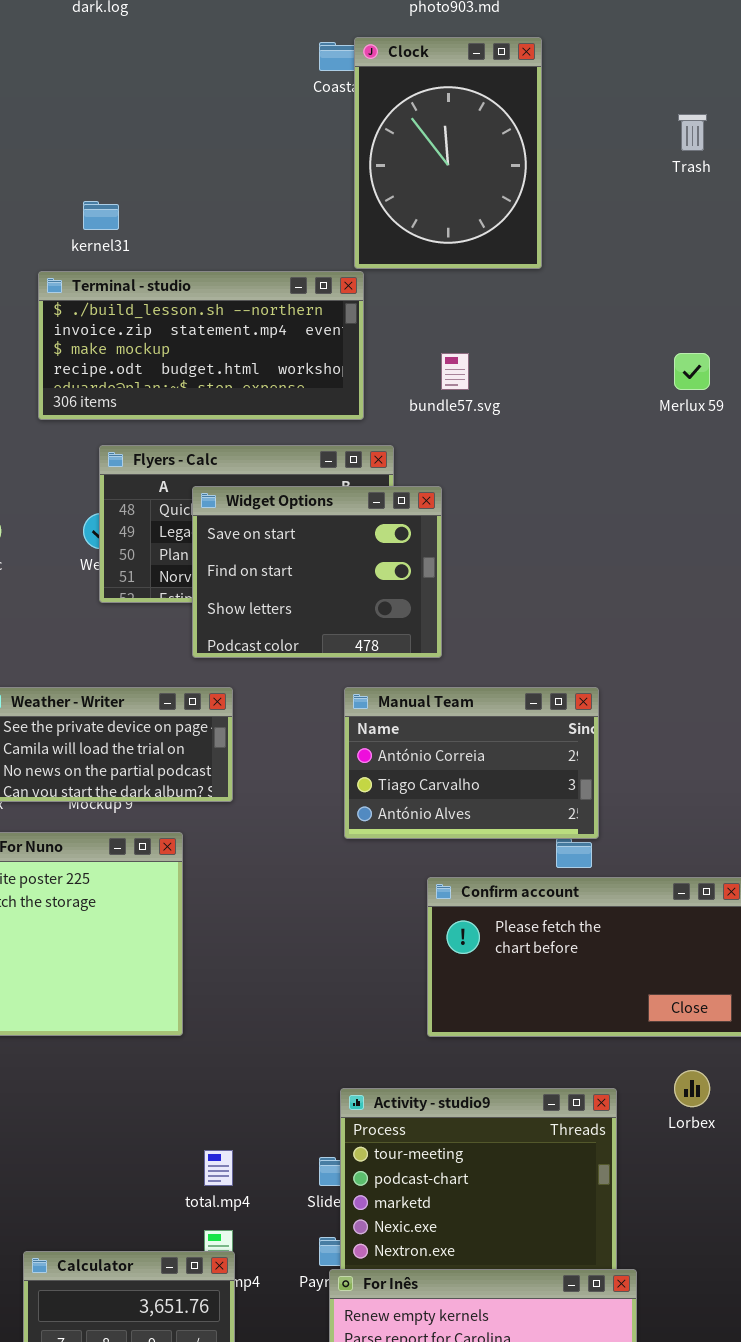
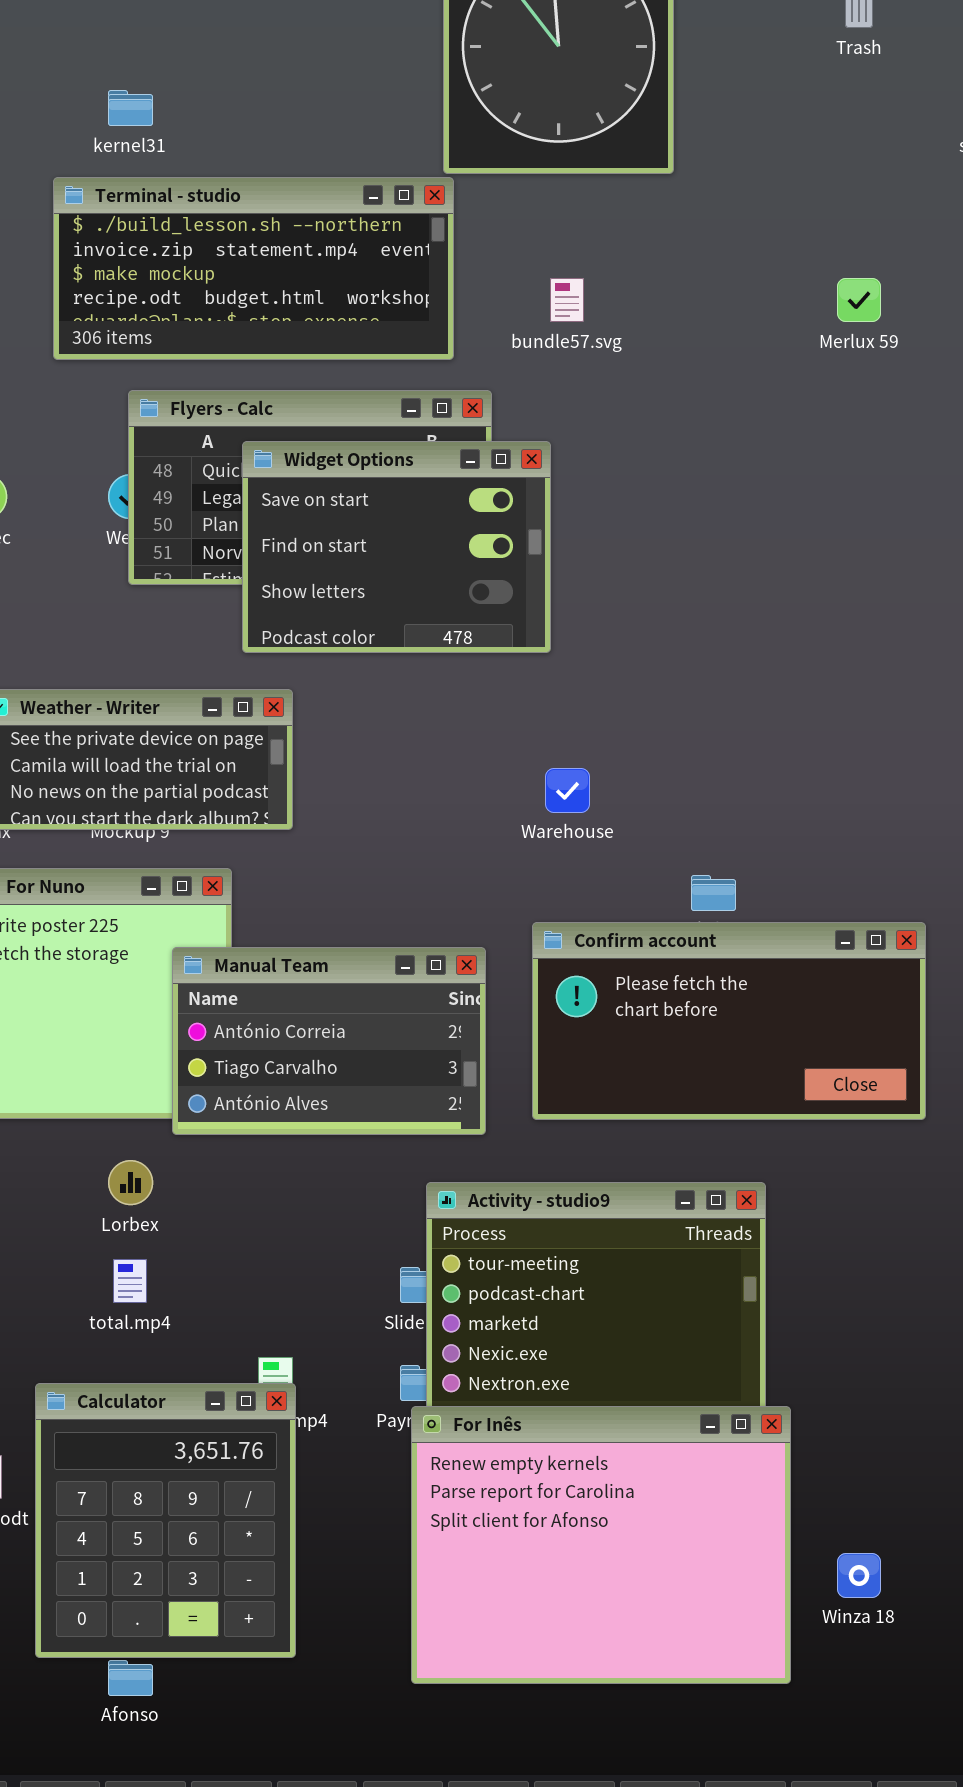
Manual Team: [344,687,599,839] -> [172,947,486,1135], moved
Lorbex: [674,1070,710,1107] -> [108,1160,153,1205], moved
total.mp4: [204,1150,233,1186] -> [113,1259,147,1303], moved

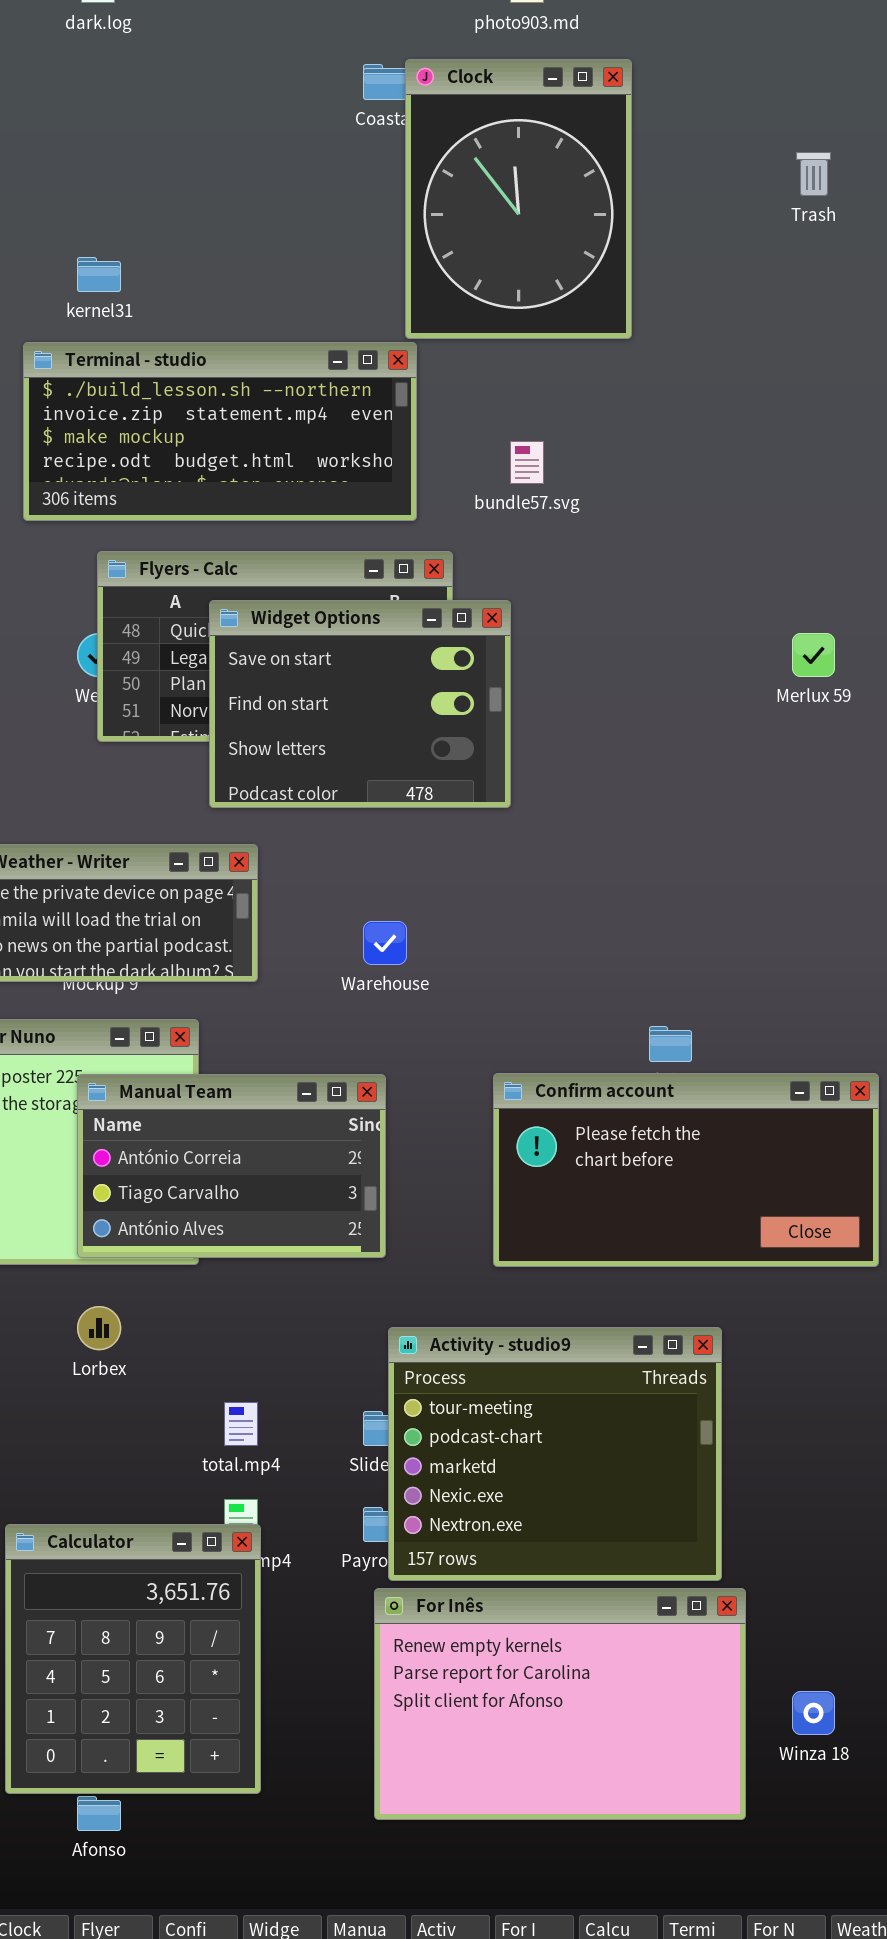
Merlux 59: [837,278,881,322] -> [792,633,835,677], moved
Warehouse: [545,768,590,813] -> [363,921,407,965], moved
Manual Team: [172,947,486,1135] -> [77,1074,386,1258], moved
total.mp4: [113,1259,147,1303] -> [224,1402,258,1446], moved
For Inês: [411,1406,791,1684] -> [374,1588,746,1820], resized

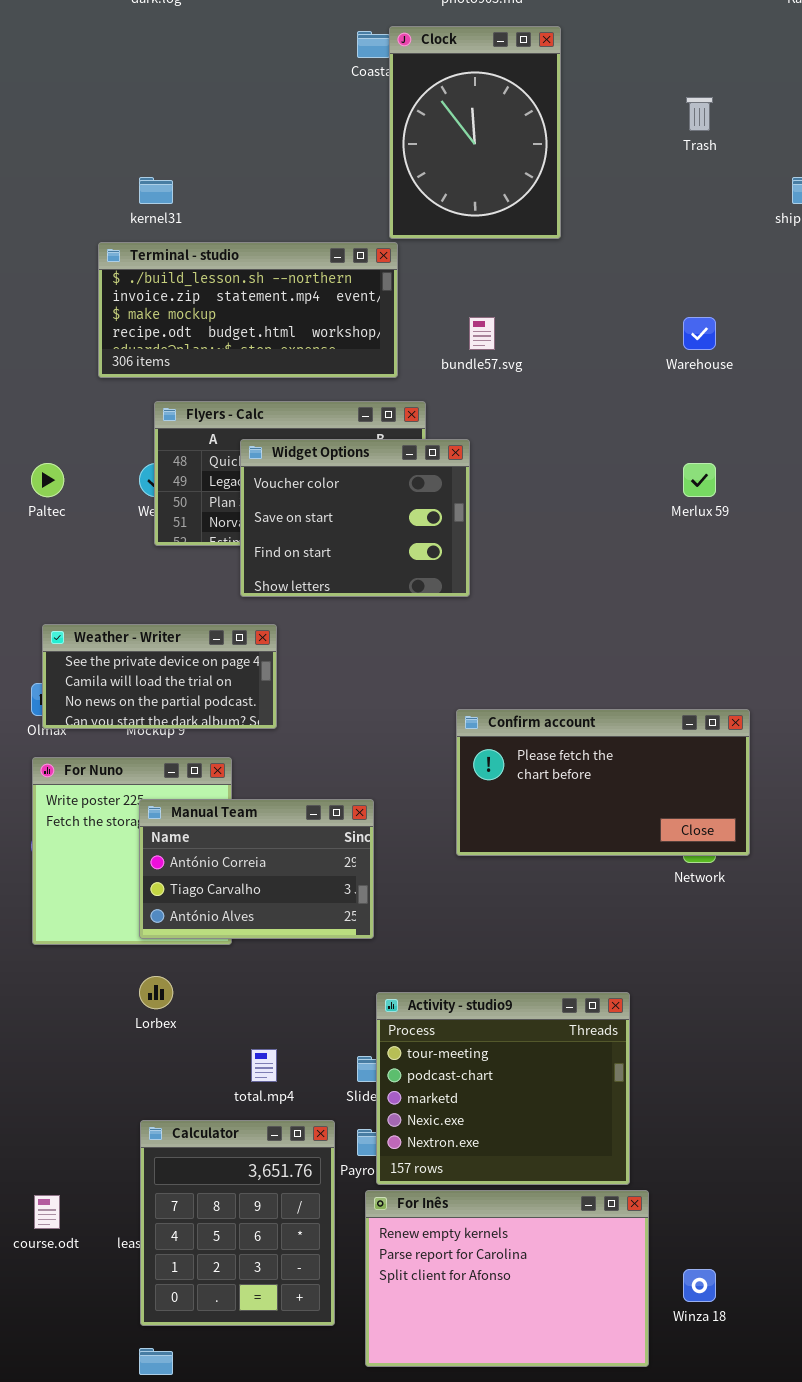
Widget Options: [209,600,511,808] -> [240,439,470,597], scrolled up 1 row
Warehouse: [363,921,407,965] -> [683,317,716,350], moved
Confirm account: [493,1073,879,1267] -> [456,709,750,856], moved
Calculator: [5,1524,261,1794] -> [140,1120,335,1326], moved

